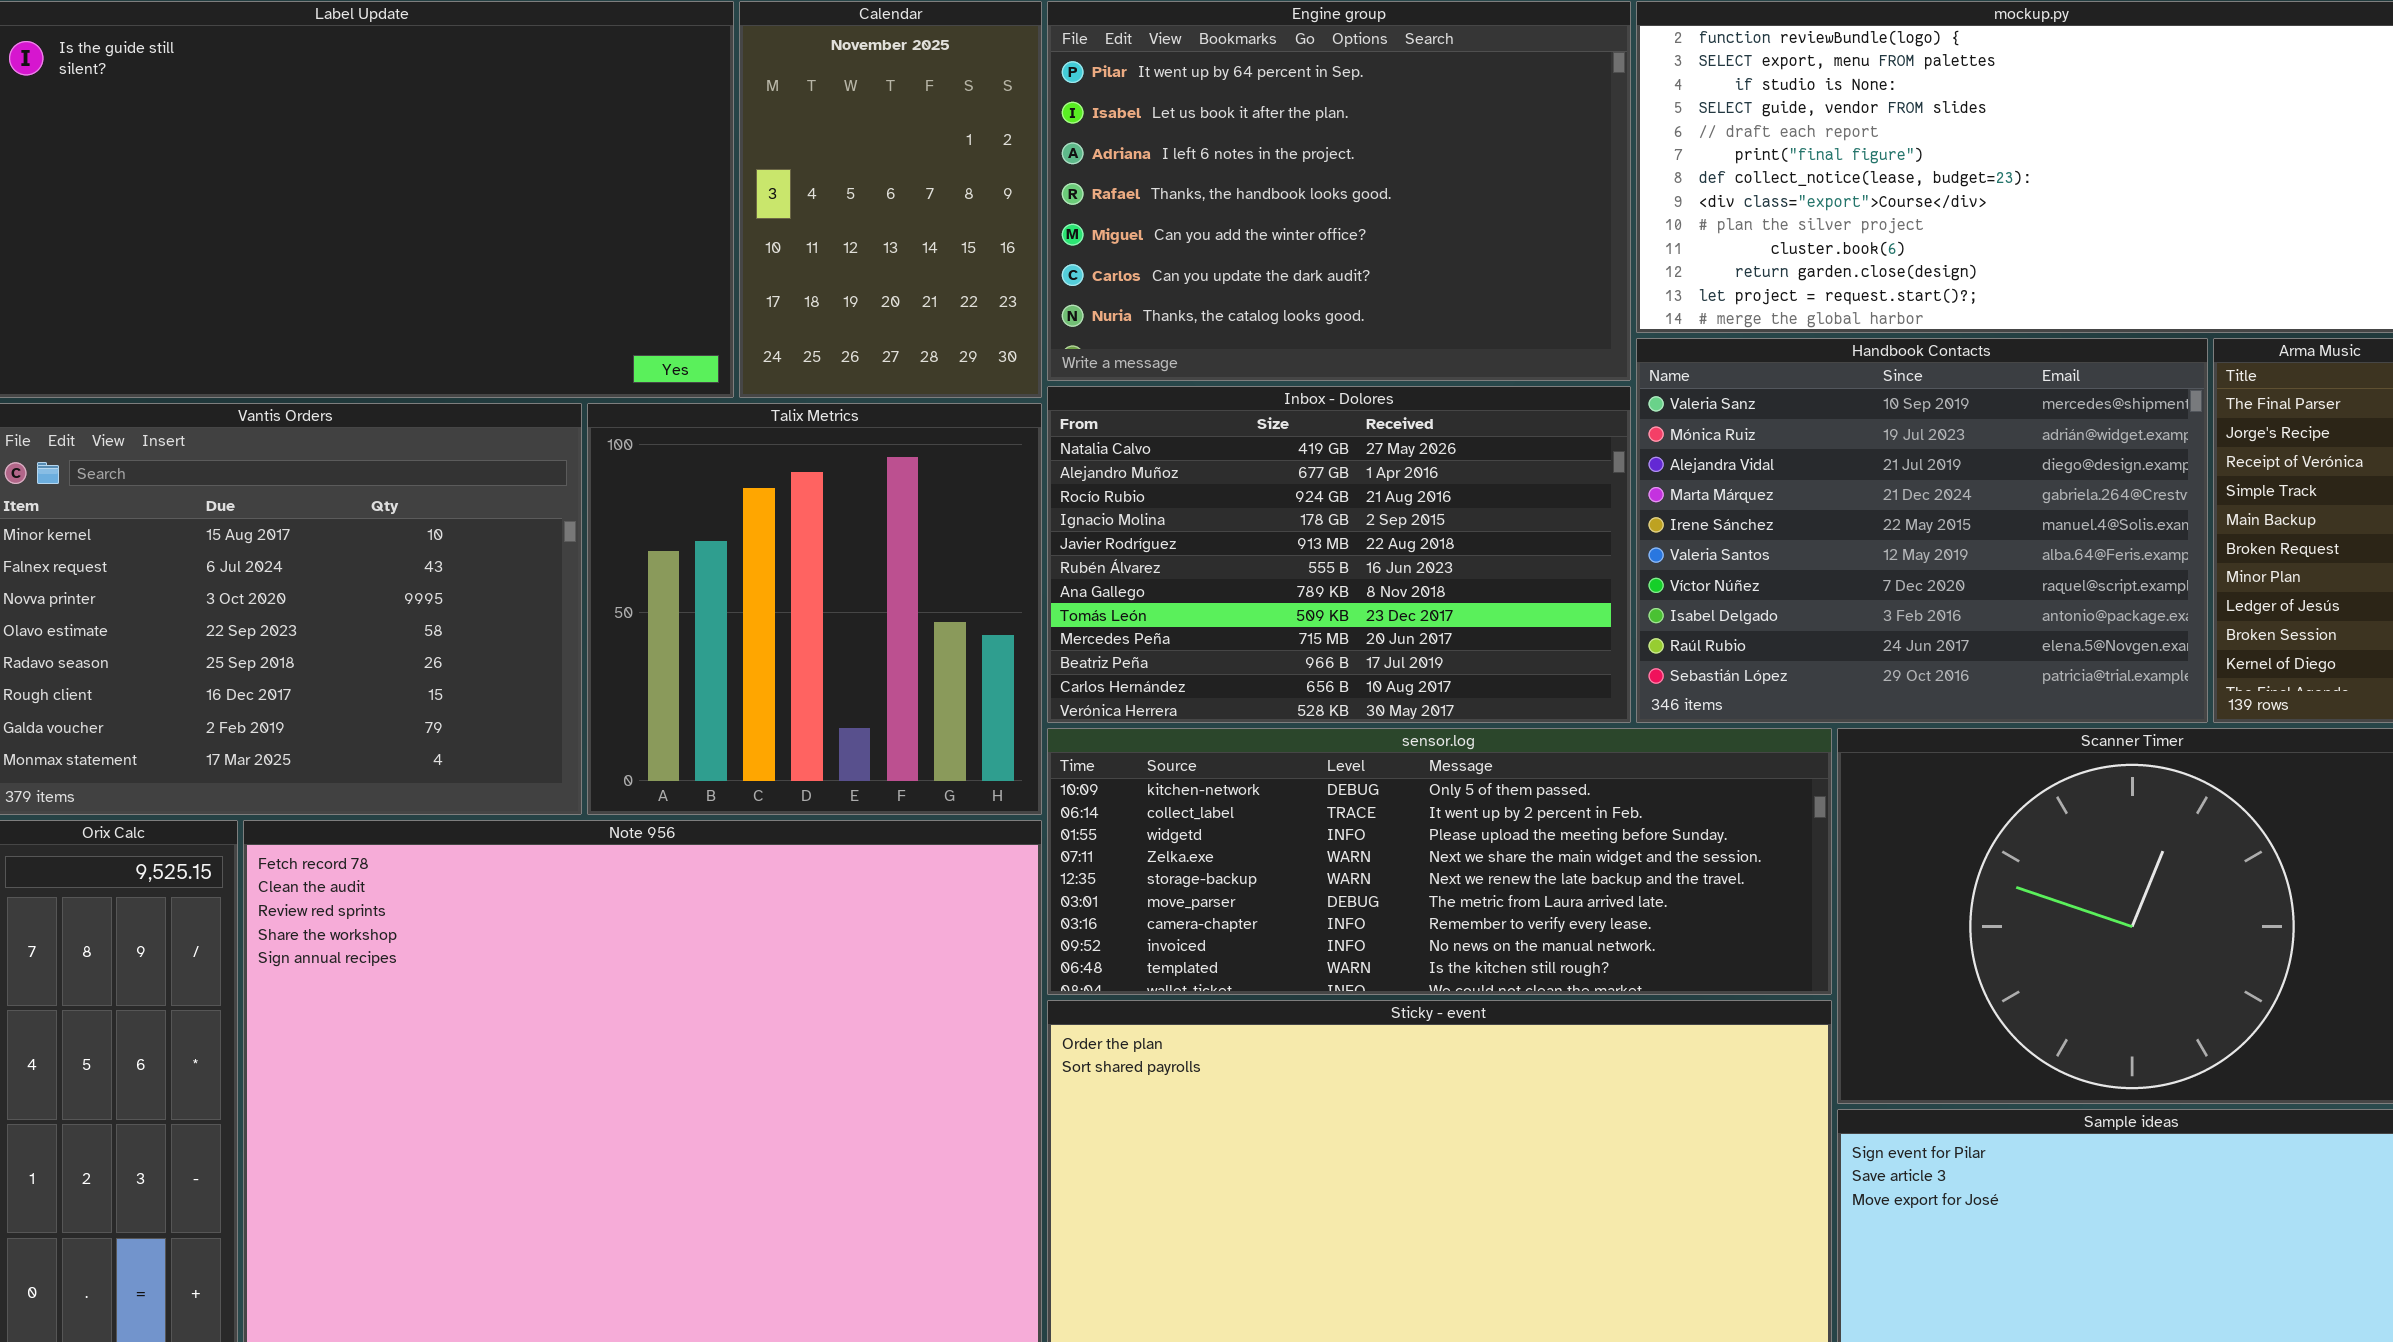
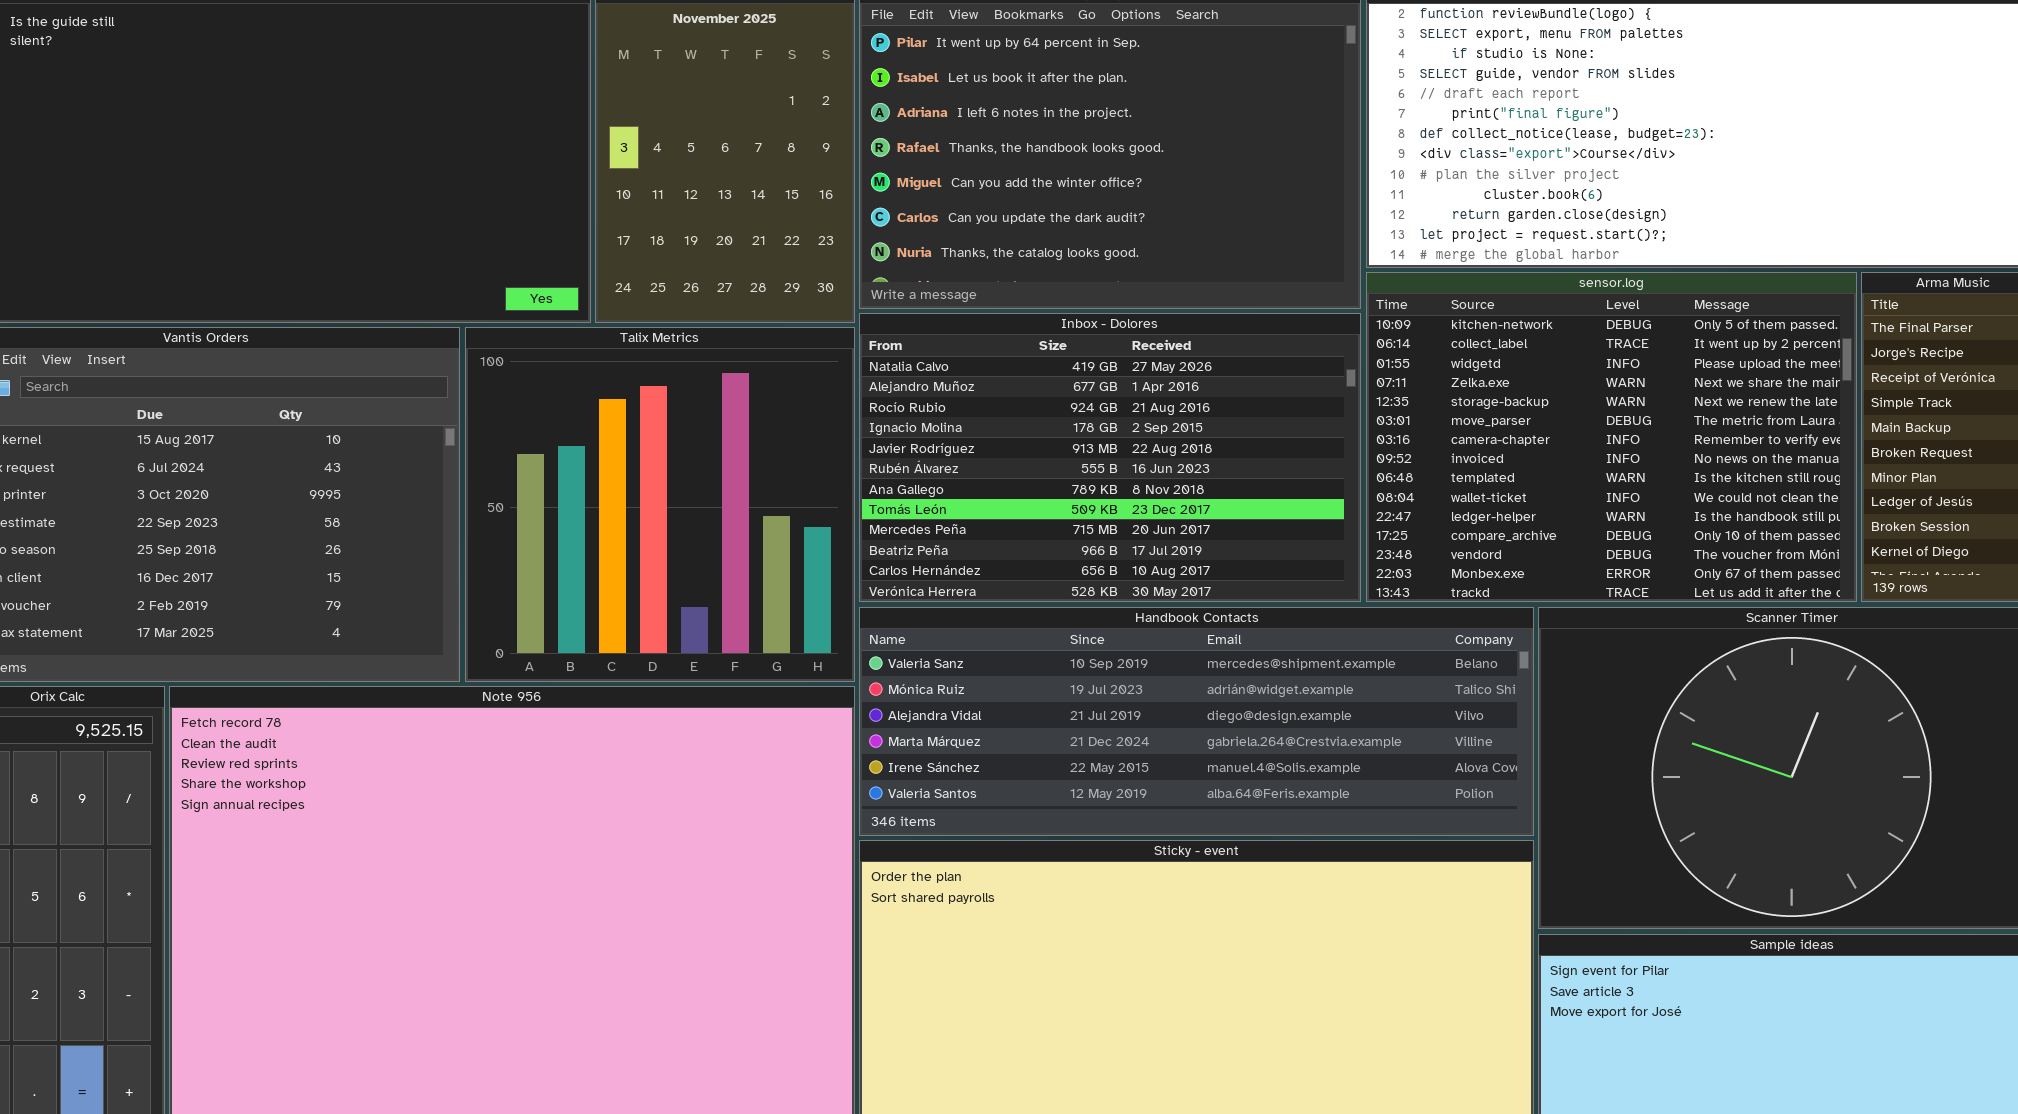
Handbook Contacts: [1636,338,2208,723] -> [859,607,1534,836], moved, resized
sensor.log: [1047,728,1832,995] -> [1366,272,1857,602], moved, resized

